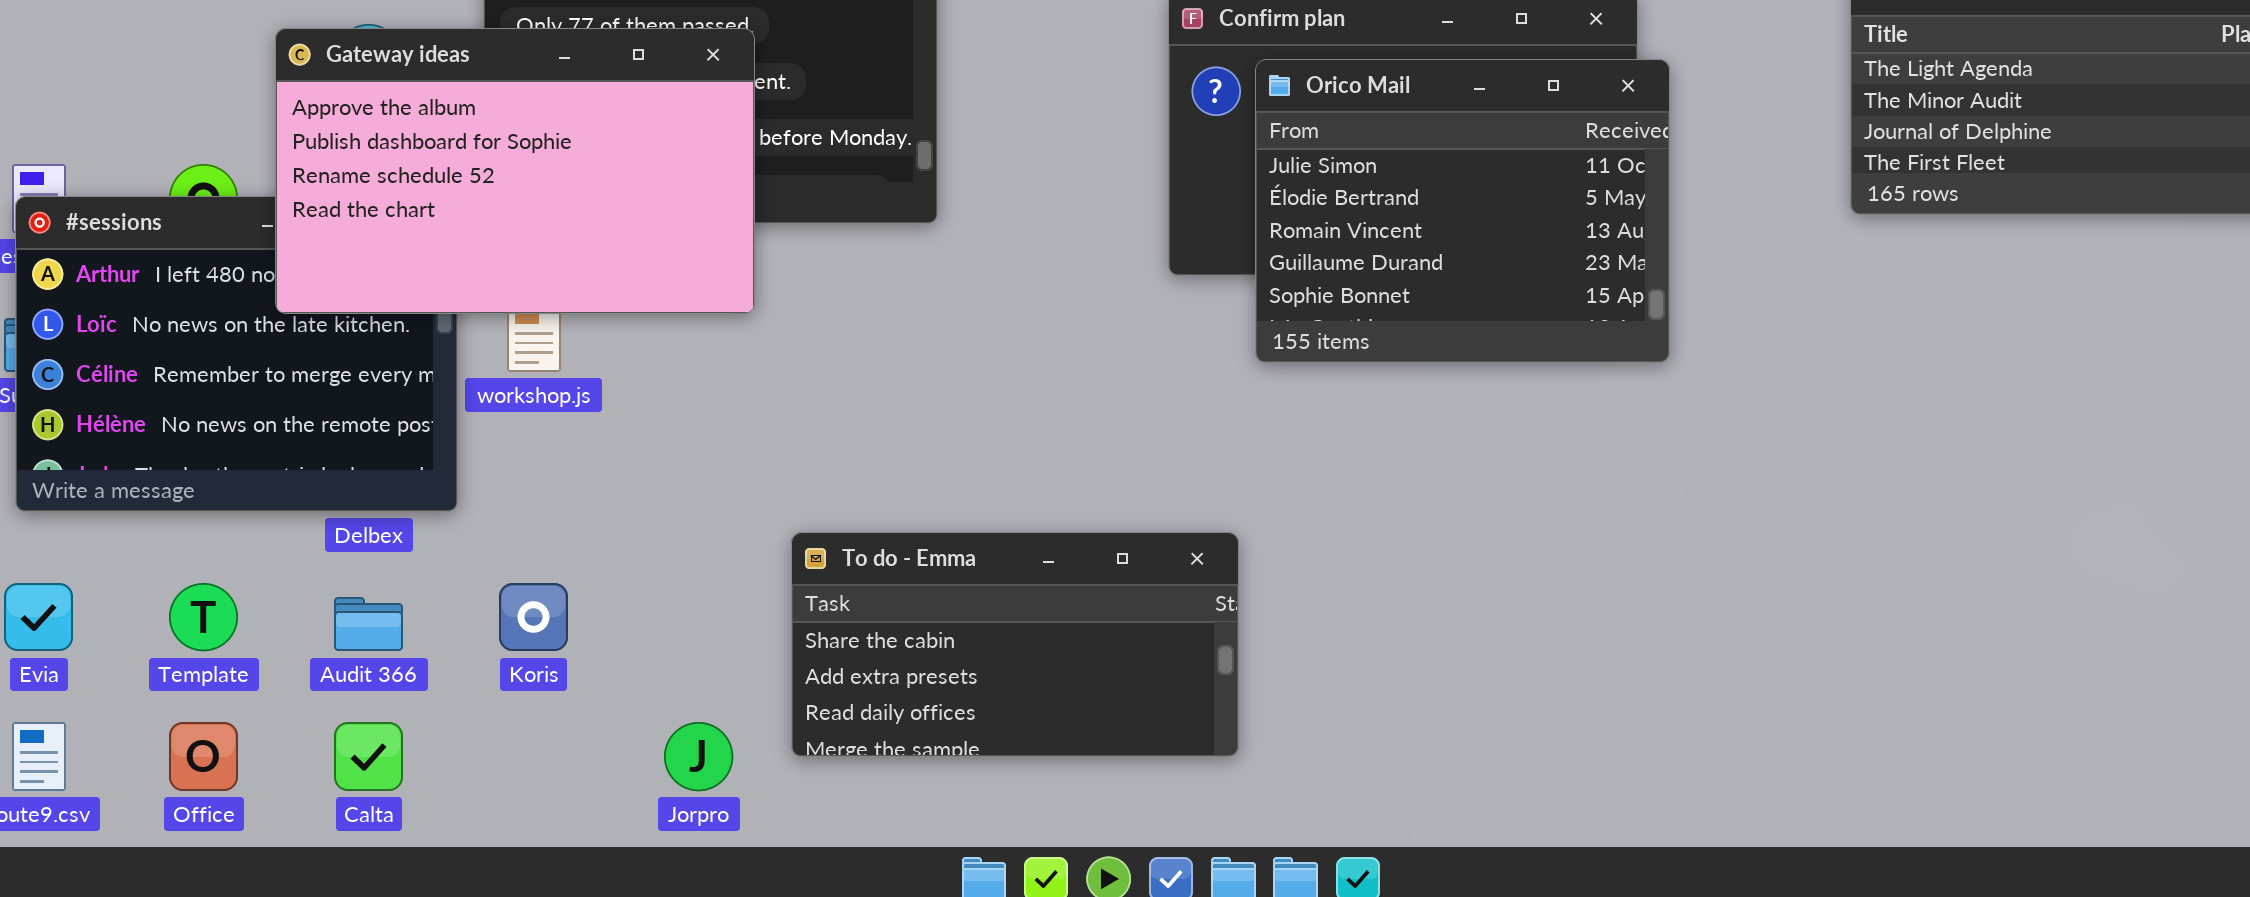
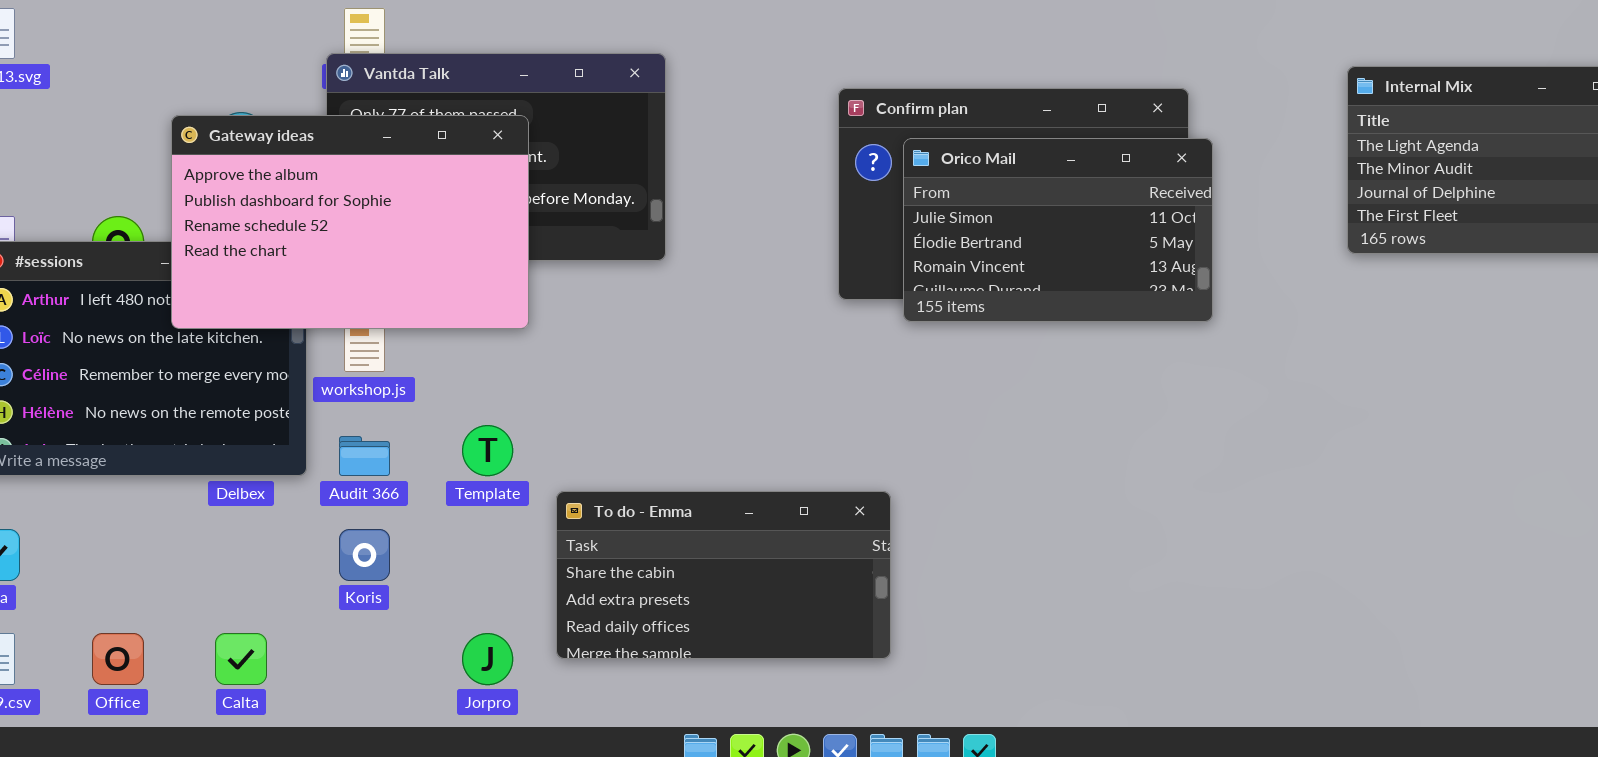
Orico Mail: [1255,59,1670,363] -> [903,138,1213,322], resized
Template: [169,583,238,651] -> [462,425,513,476], moved
Audit 366: [334,597,403,651] -> [339,436,390,476], moved

